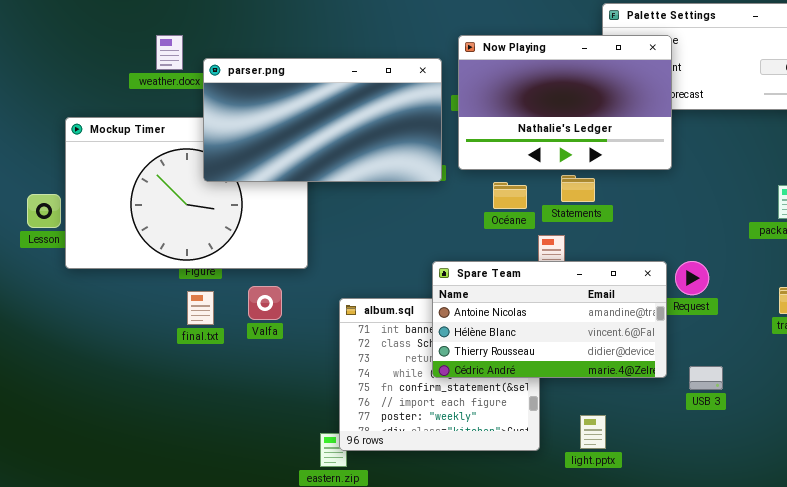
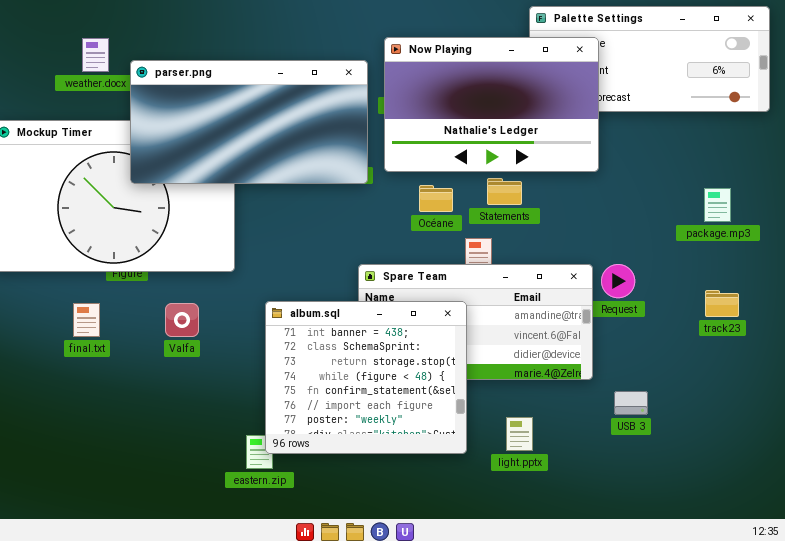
Valfa: [248,286,282,320] -> [165,303,199,337], moved
final.txt: [187,291,214,325] -> [73,303,100,337], moved
album.sql: [339,298,540,451] -> [265,301,467,454], raised
USB 3: [689,366,723,390] -> [614,391,648,415], moved

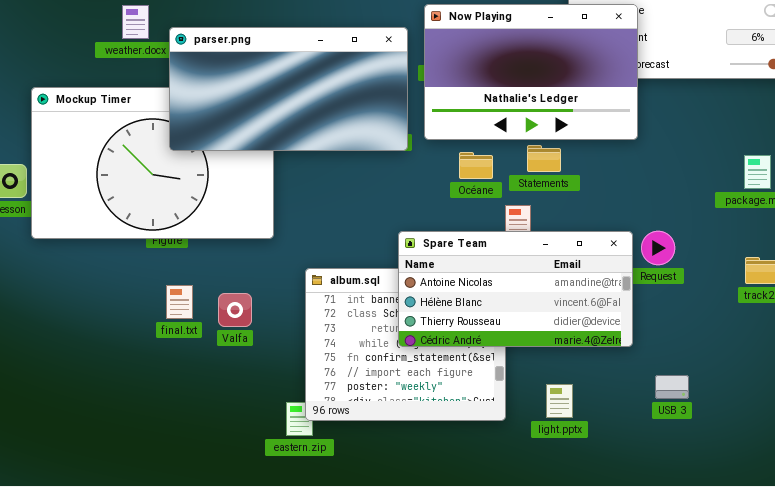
Spare Team: [358,264,593,380] -> [398,231,633,347], raised
final.txt: [73,303,100,337] -> [166,285,193,319], moved
Valfa: [165,303,199,337] -> [218,293,252,327], moved
USB 3: [614,391,648,415] -> [655,375,689,399], moved

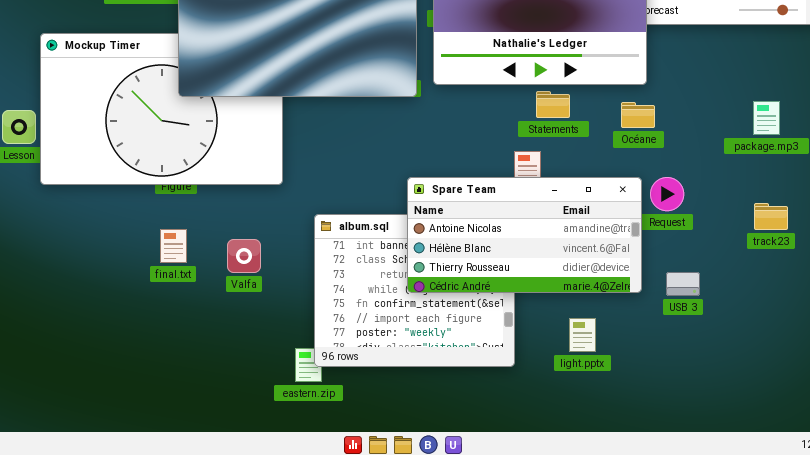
Océane: [459,152,493,179] -> [621,102,655,128], moved
final.txt: [166,285,193,319] -> [160,229,187,263], moved
USB 3: [655,375,689,399] -> [666,272,700,296], moved
light.pptx: [546,384,573,418] -> [569,318,596,352], moved

